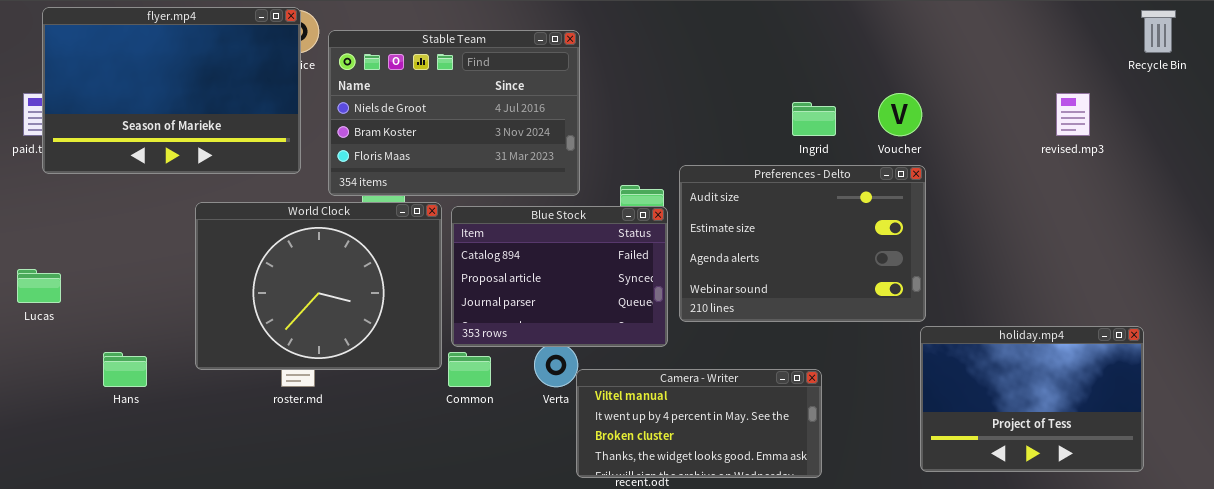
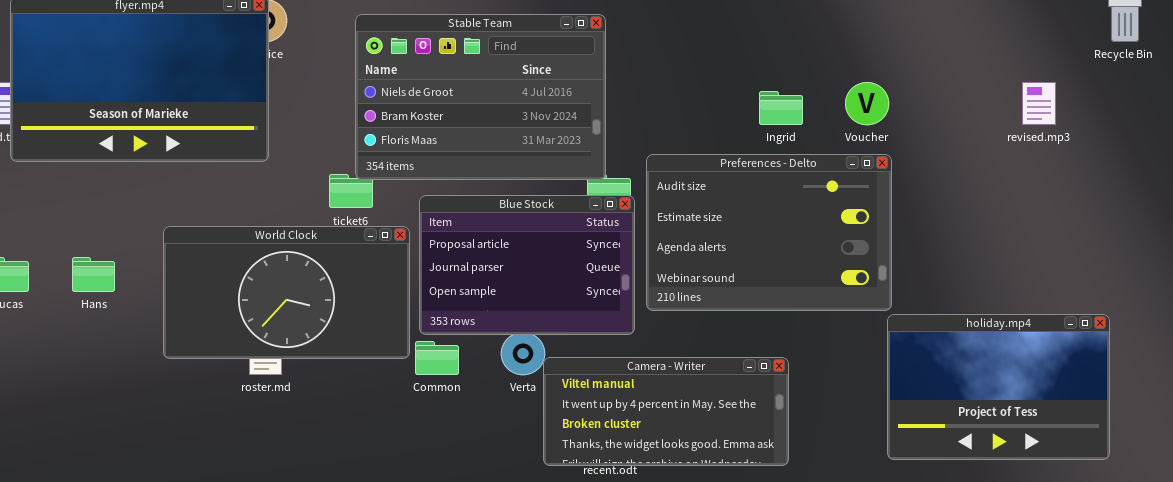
Stable Team: [328,30,580,196] -> [355,14,606,180], moved
World Clock: [195,202,442,370] -> [163,226,410,359], resized
Blue Stock: [451,206,668,347] -> [419,195,635,335], scrolled down 1 row
Hans: [103,352,147,387] -> [72,257,115,292], moved

